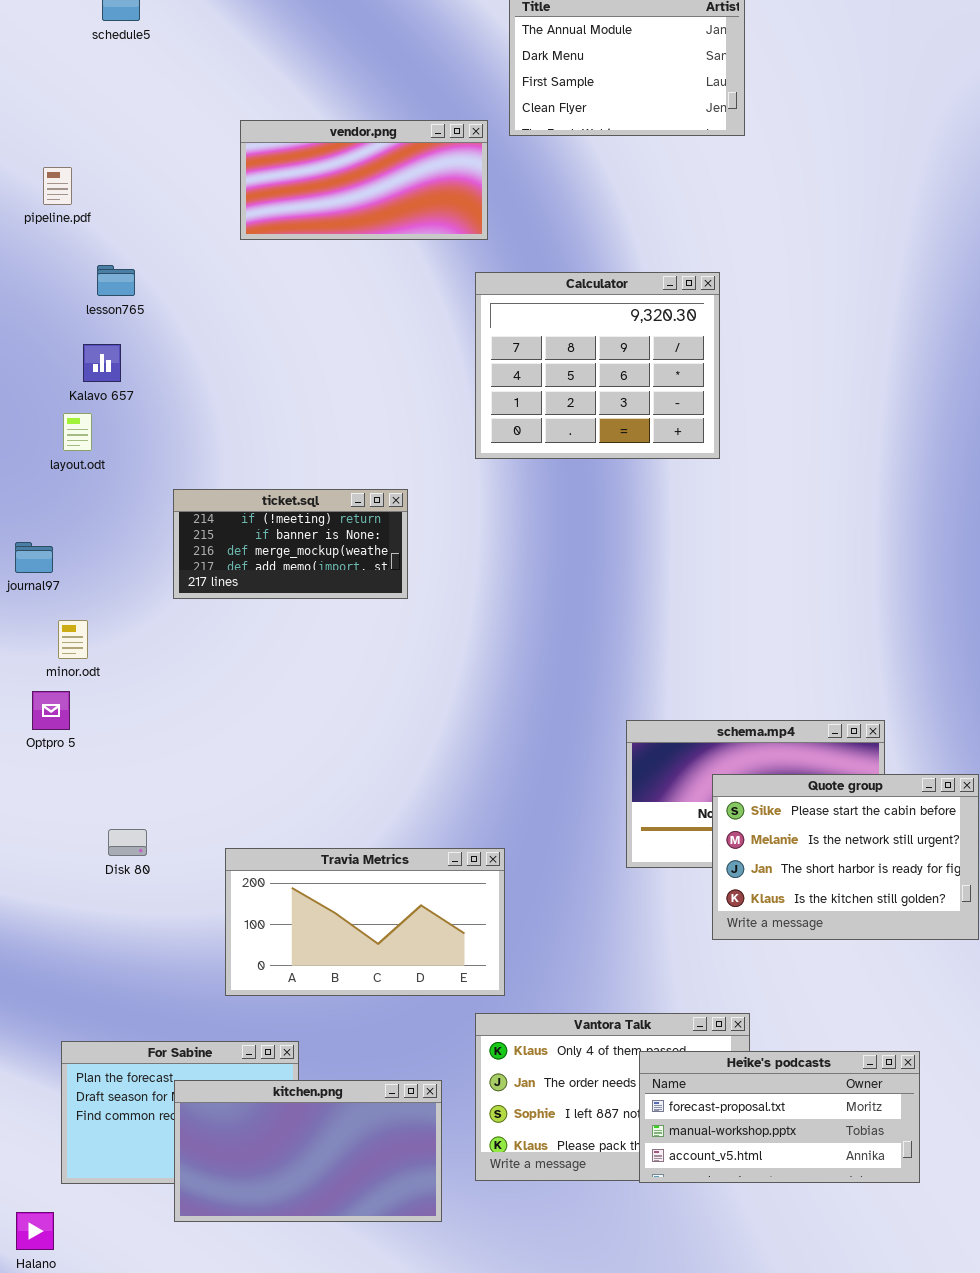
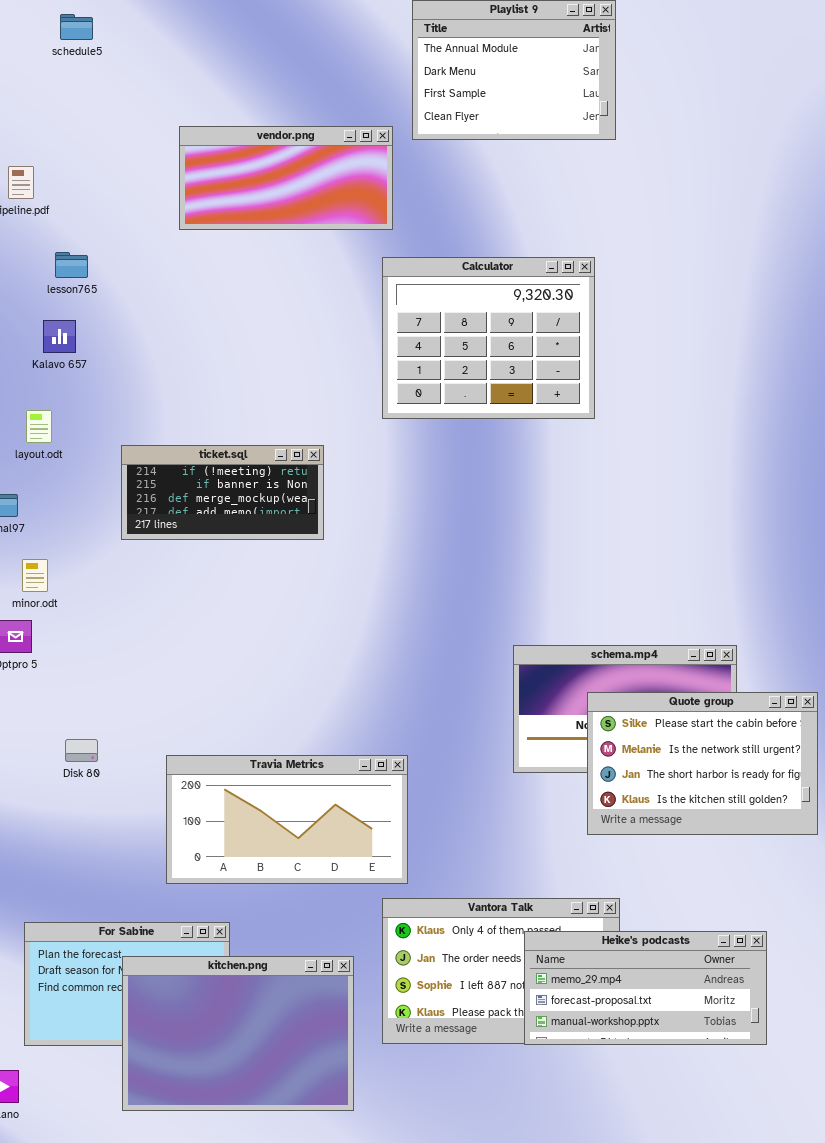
layout.odt: [63,413,92,451] -> [26,410,52,443], moved
Heike's podcasts: [639,1051,920,1183] -> [524,931,767,1045], scrolled up 1 row
kitchen.png: [174,1080,442,1222] -> [122,956,354,1111], resized

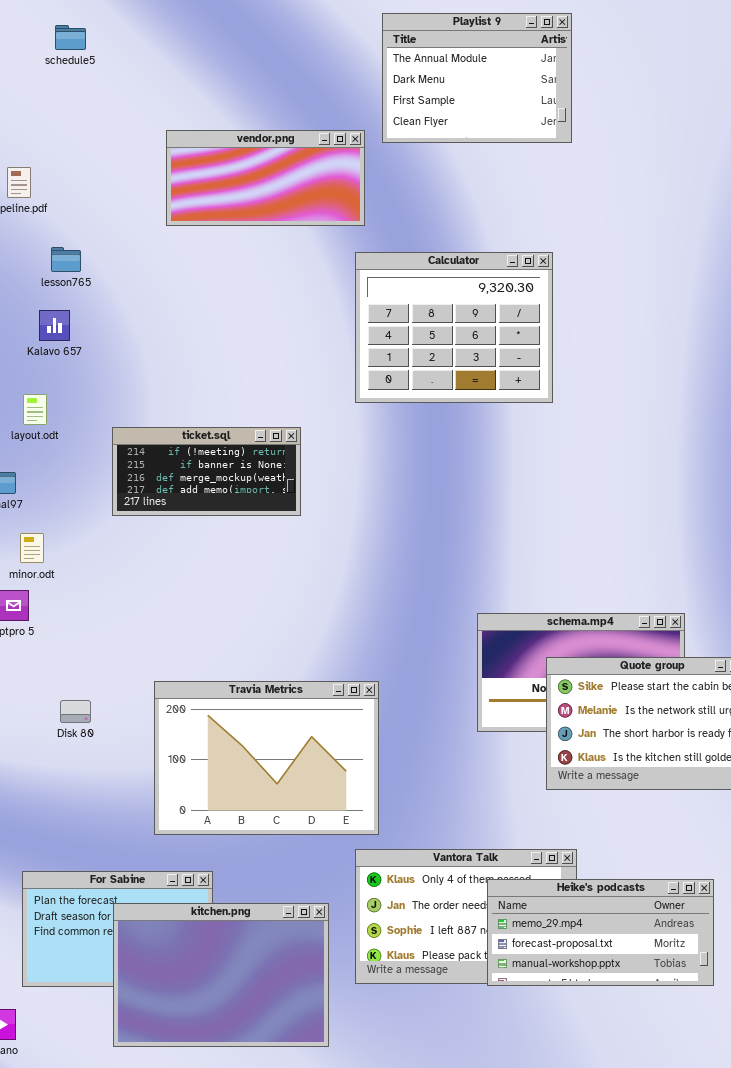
Travia Metrics: [166,755,408,884] -> [154,681,379,835], resized

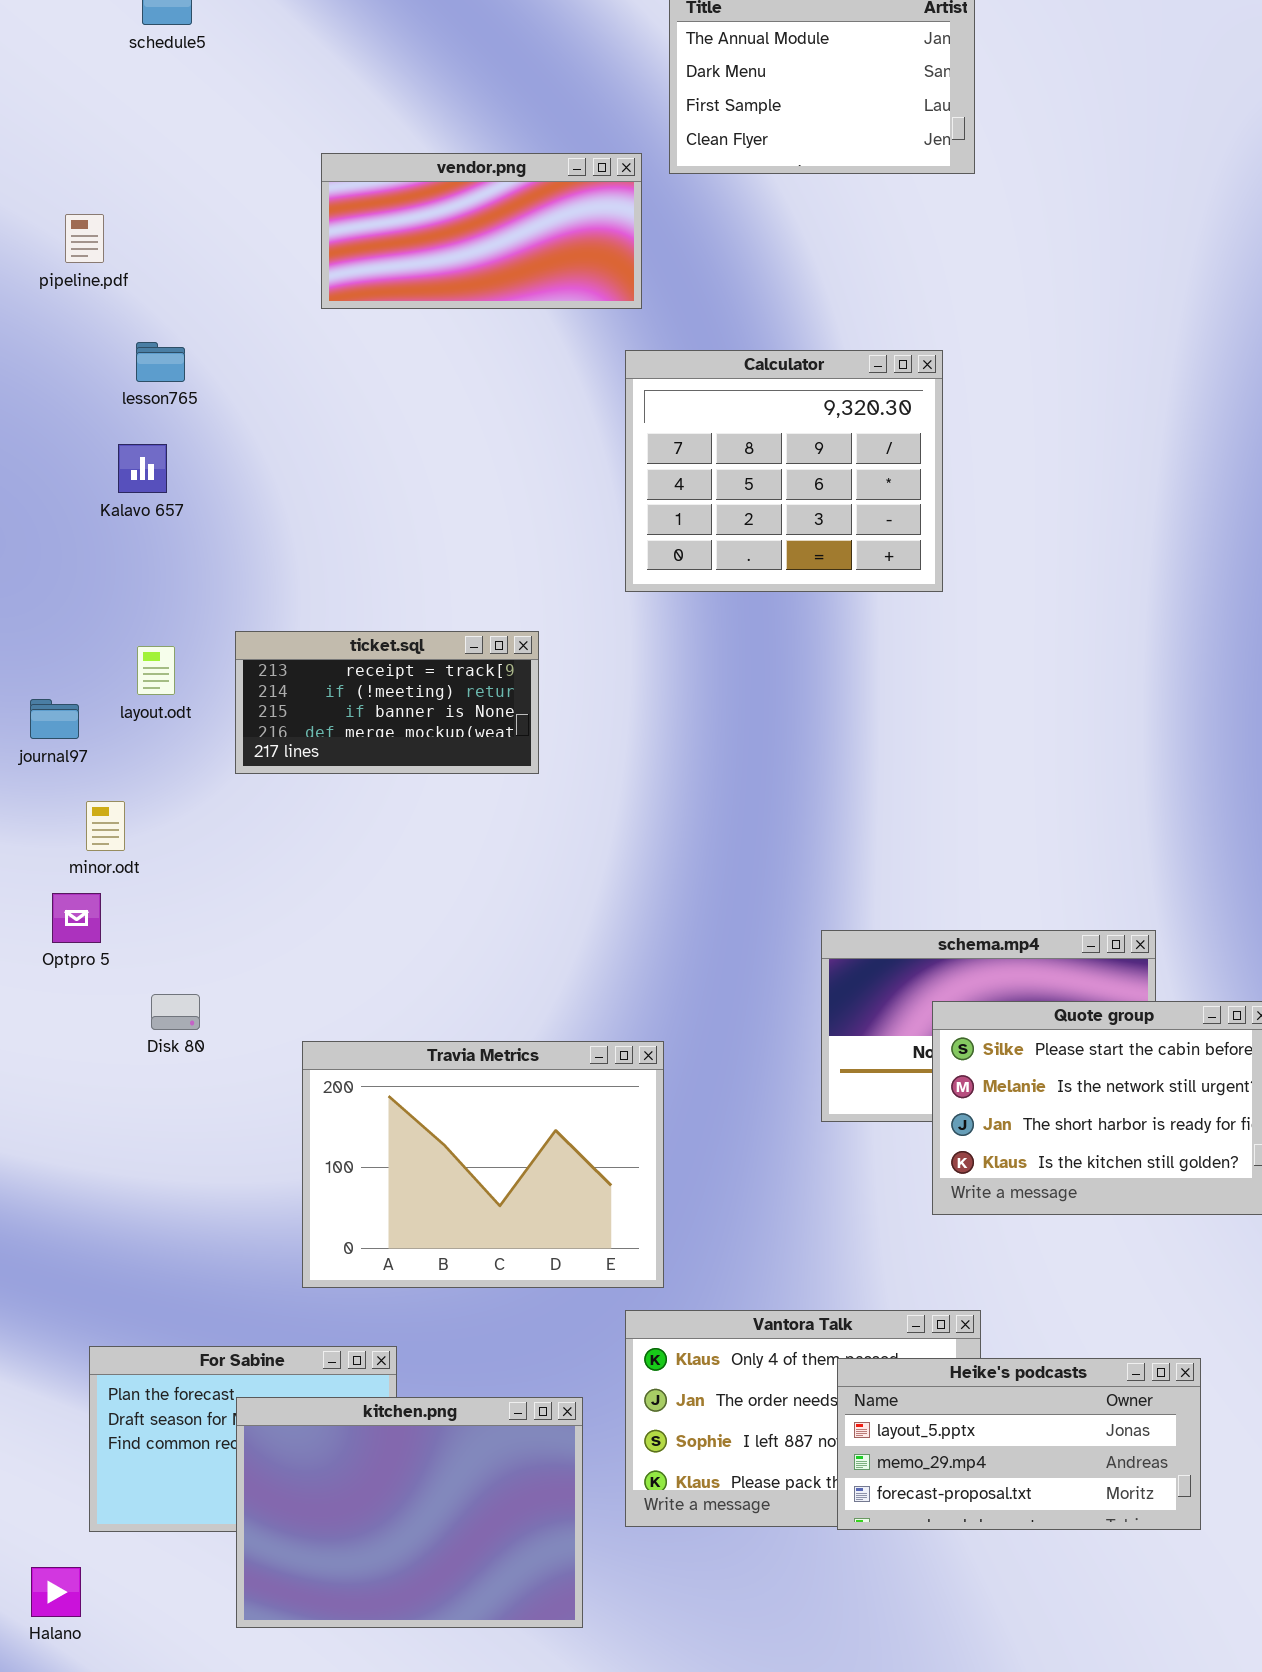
layout.odt: [23,394,47,425] -> [137,646,175,695], moved
ticket.sql: [112,427,301,516] -> [235,631,539,774], scrolled up 1 row
Disk 80: [60,700,91,723] -> [151,994,200,1030], moved
Heike's podcasts: [487,879,714,986] -> [837,1358,1201,1530], scrolled up 1 row

